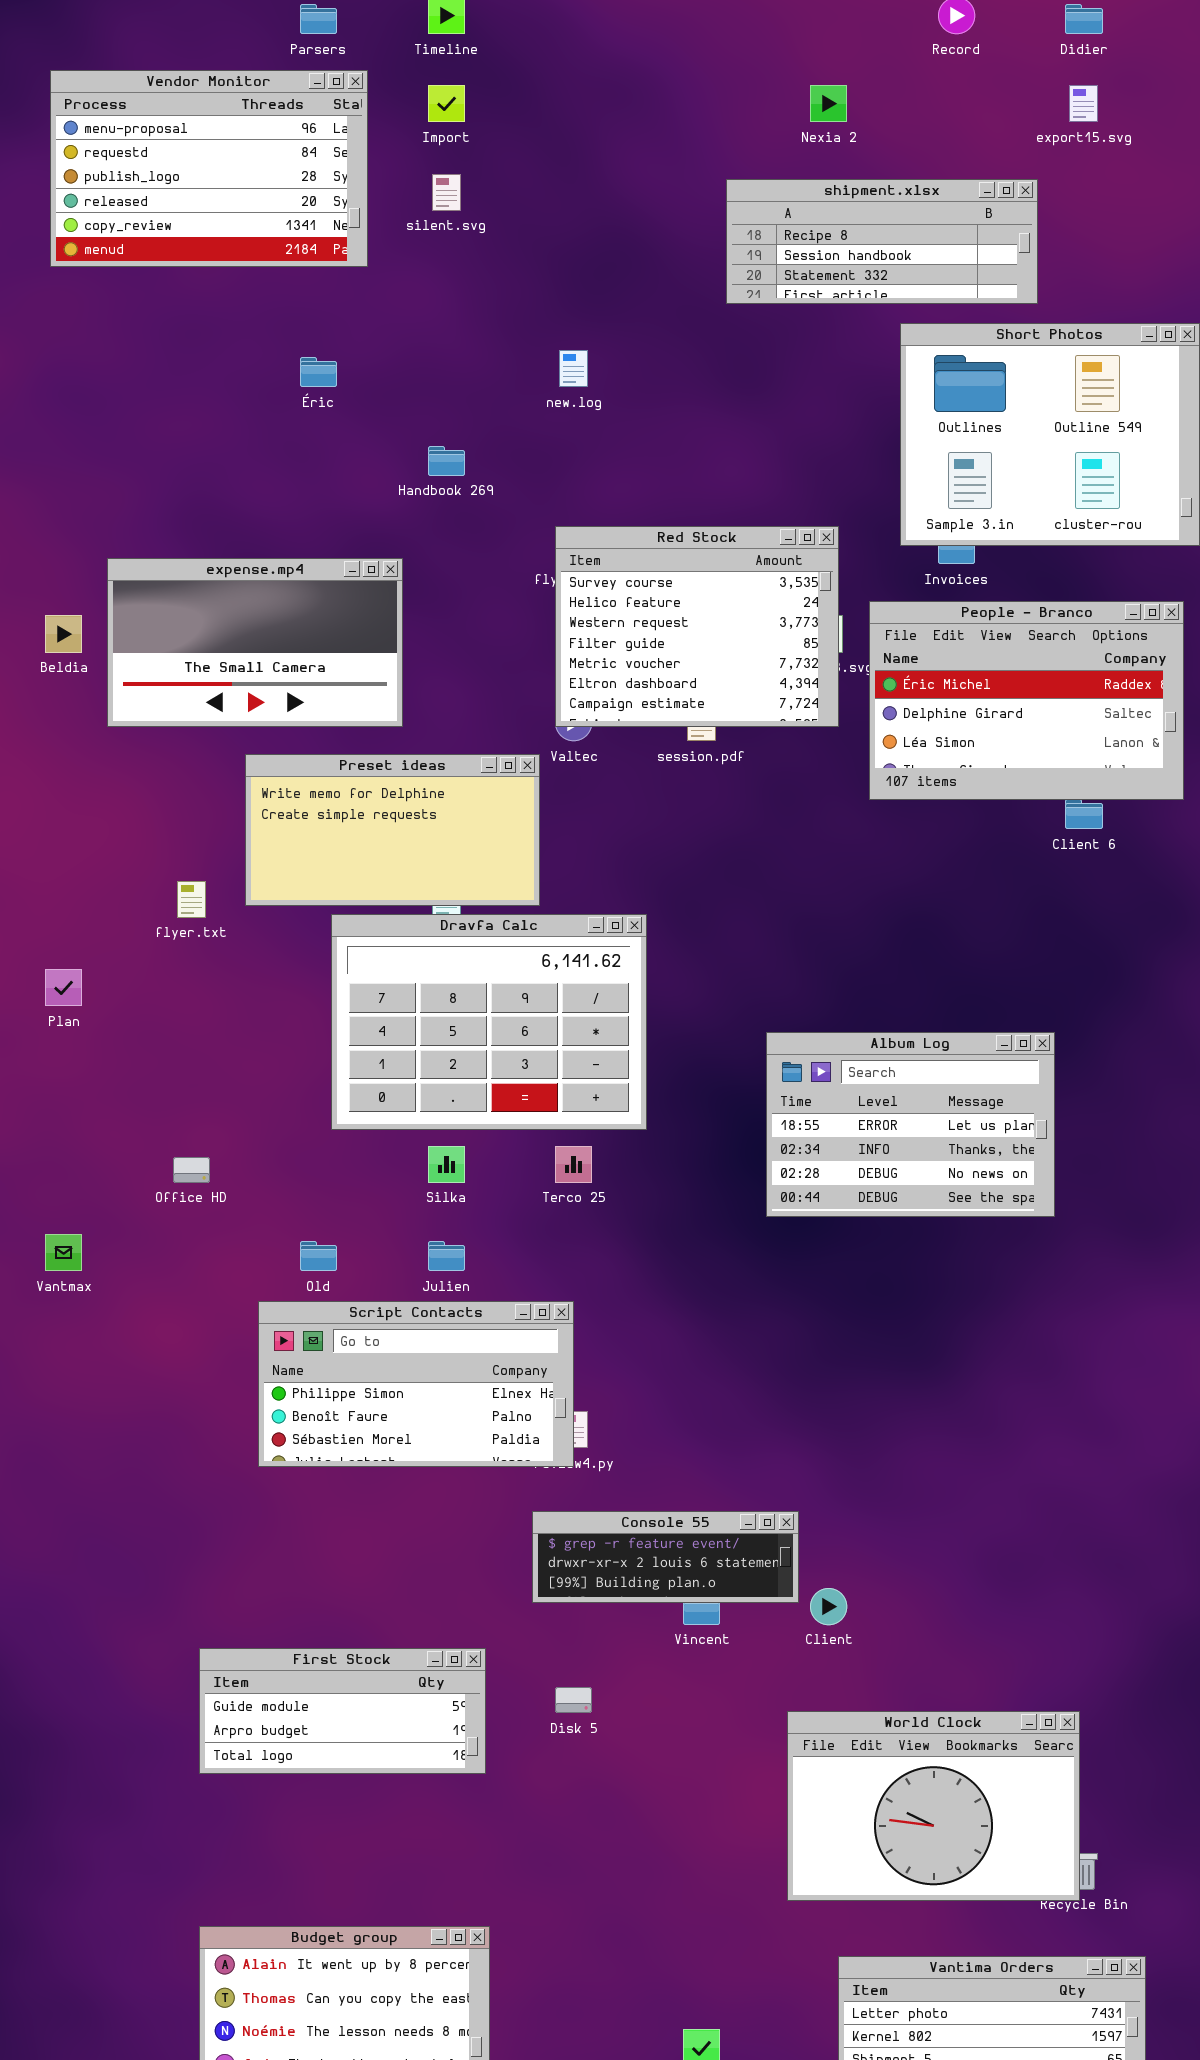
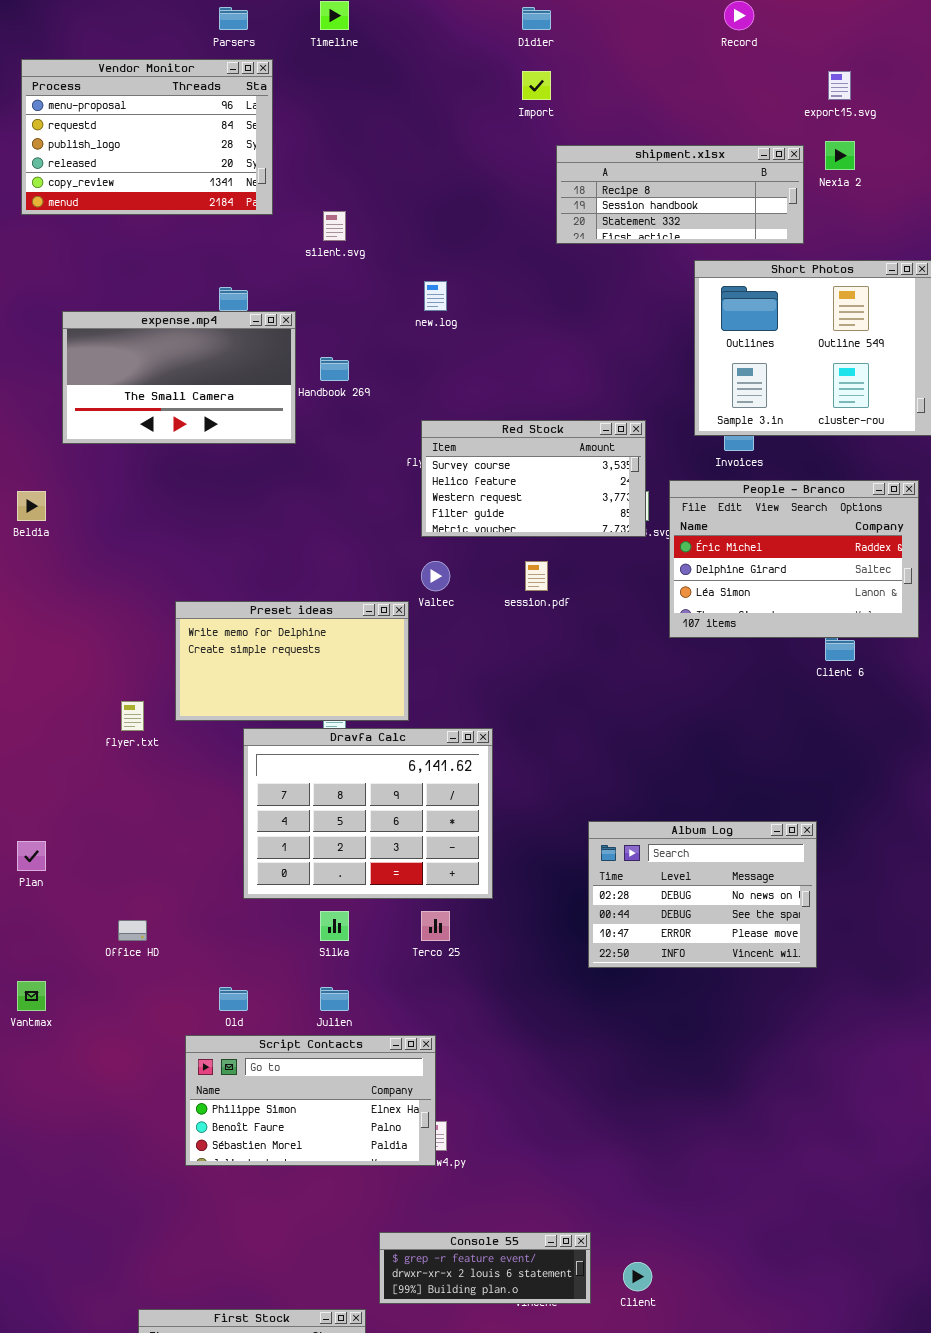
Didier: [1065,4,1103,34] -> [522,7,551,30], moved
Import: [428,85,465,122] -> [522,71,551,100], moved
Nexia 2: [810,85,847,122] -> [825,141,855,170], moved
silent.svg: [432,174,461,211] -> [323,211,346,241], moved
Red Stock: [555,526,839,727] -> [421,420,646,537], resized
expense.mp4: [107,558,403,727] -> [62,311,296,444], moved
Plan: [45,969,82,1006] -> [17,841,46,871], moved
Album Log: [766,1032,1055,1217] -> [588,821,817,968], scrolled down 2 rows
Console 55: [532,1511,799,1603] -> [379,1232,591,1304], moved

